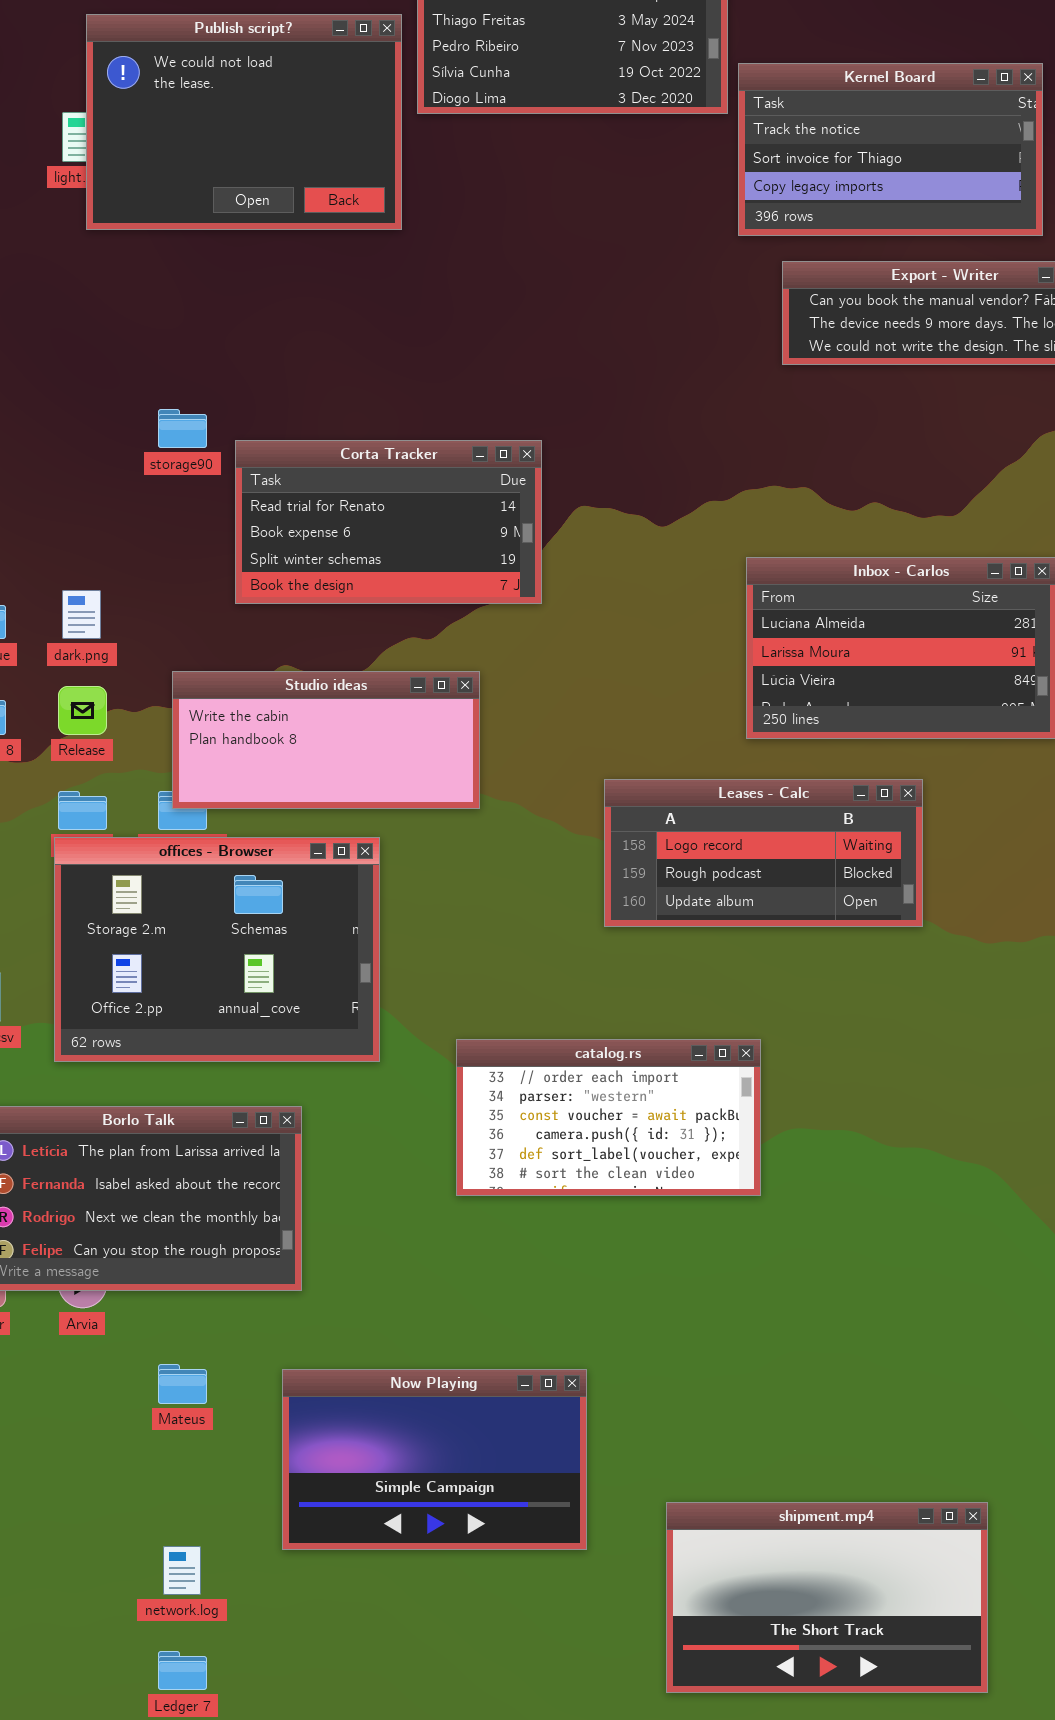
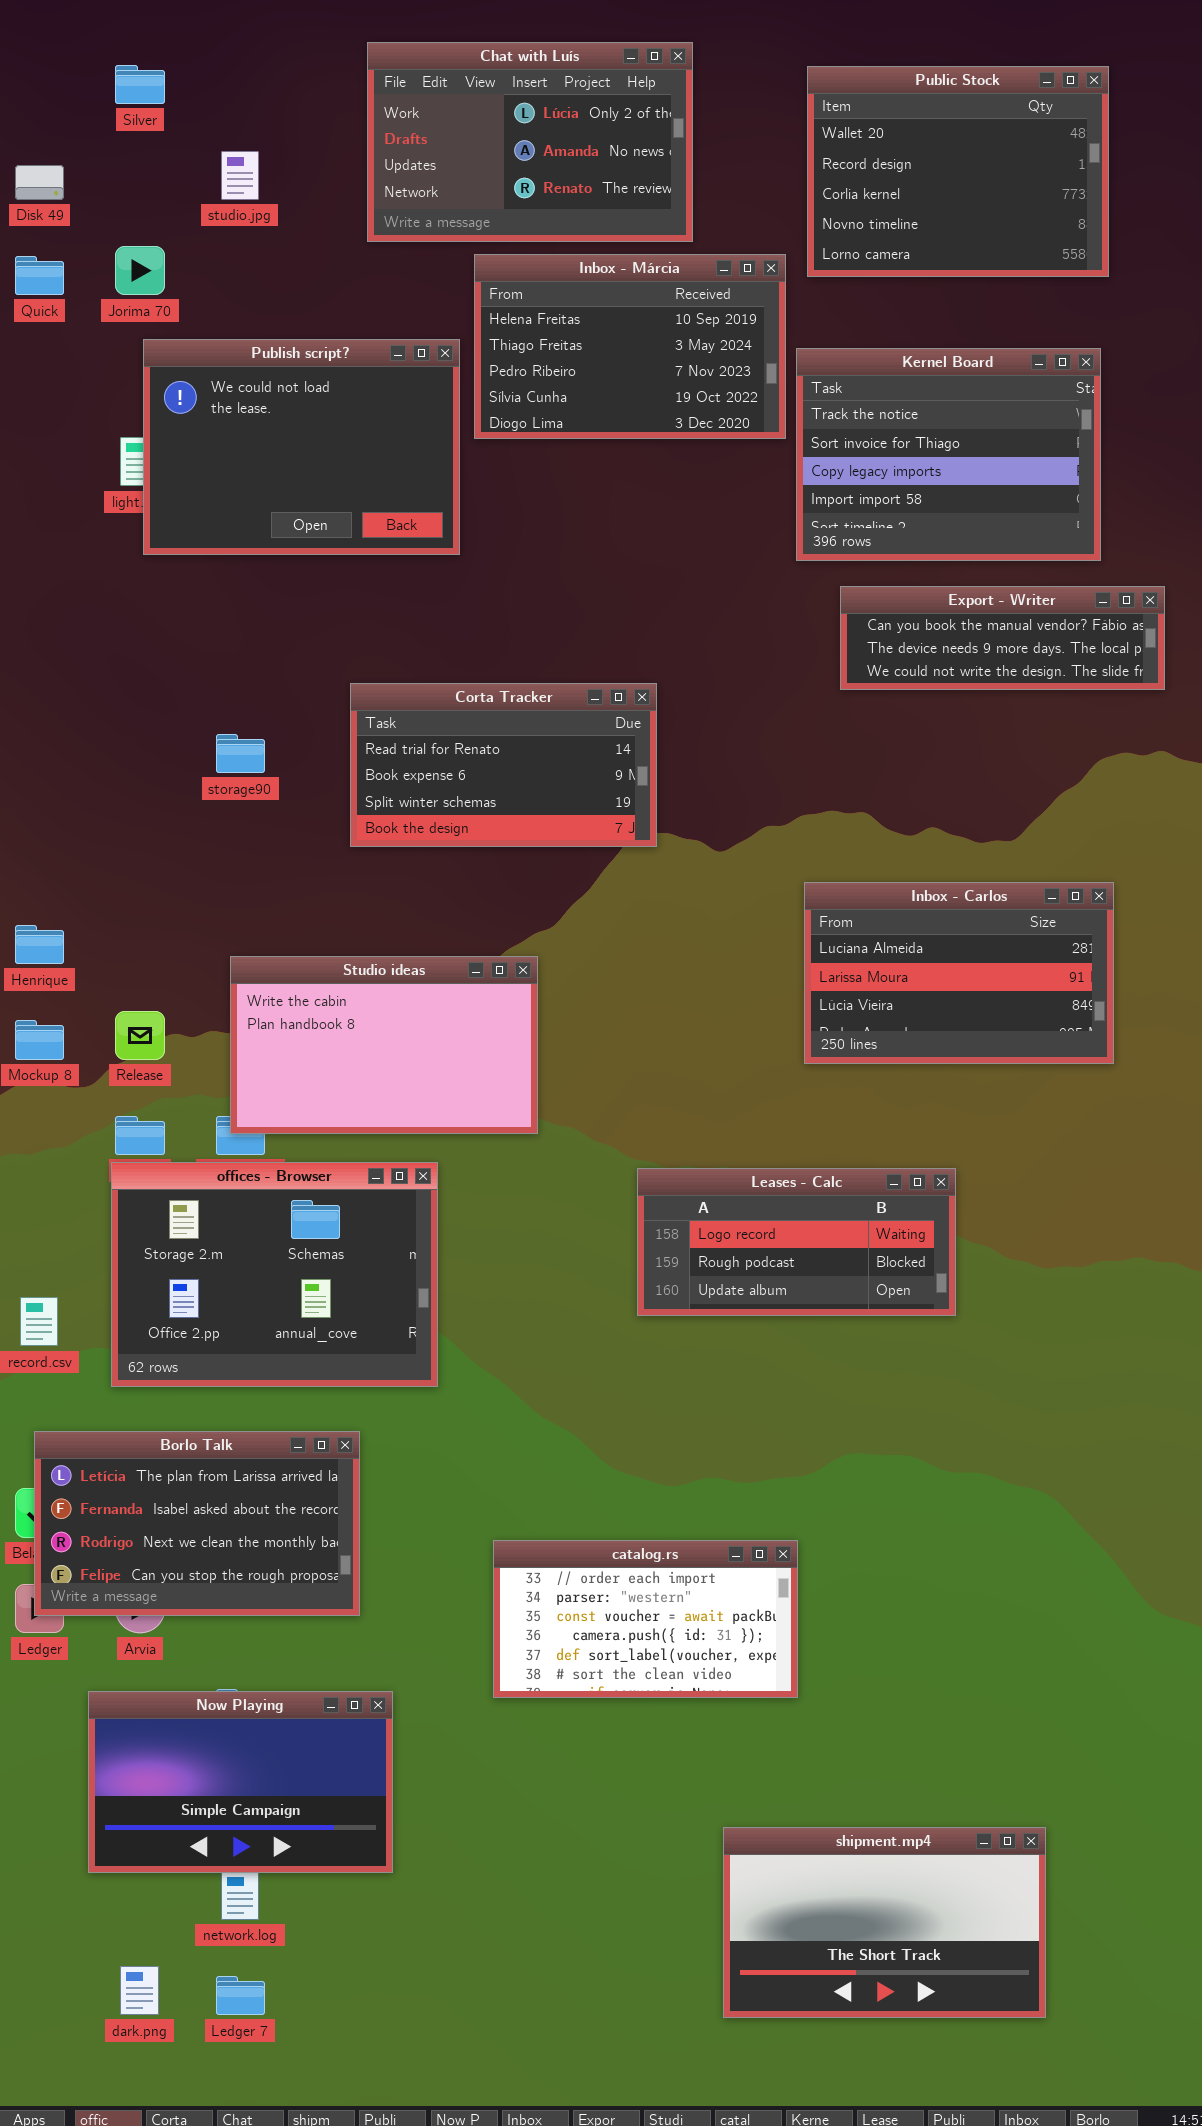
Kernel Board: [738,63,1043,236] -> [796,348,1101,561], resized
Corta Tracker: [235,440,542,604] -> [350,683,657,847], moved
dark.png: [62,590,101,639] -> [120,1966,159,2015], moved
Studio ideas: [172,671,480,809] -> [230,956,538,1134], resized
Leases - Calc: [604,779,923,927] -> [637,1168,956,1316], moved
catalog.rs: [456,1039,761,1196] -> [493,1540,798,1698], moved
Now Playing: [282,1369,587,1550] -> [88,1691,393,1873], moved

